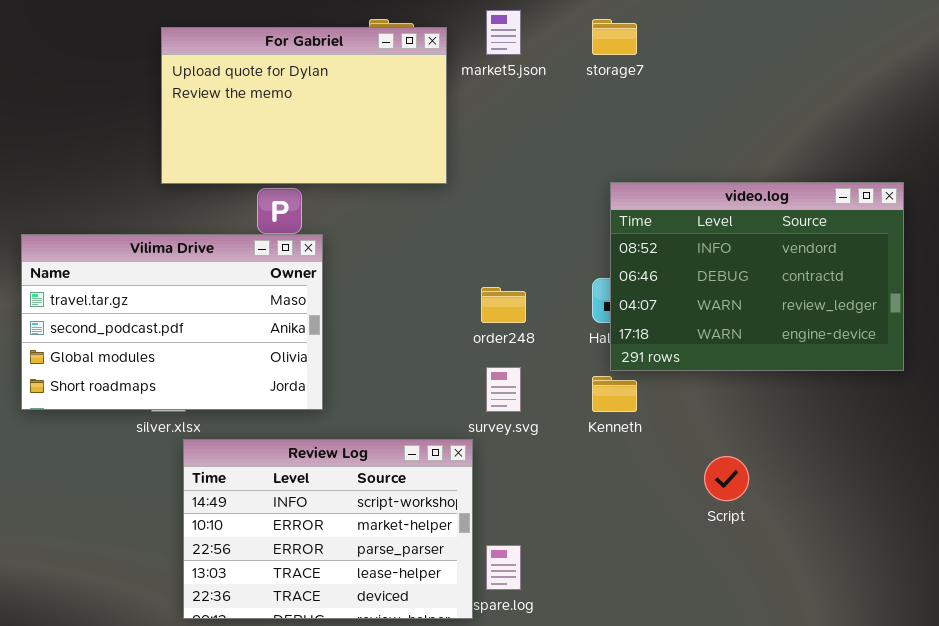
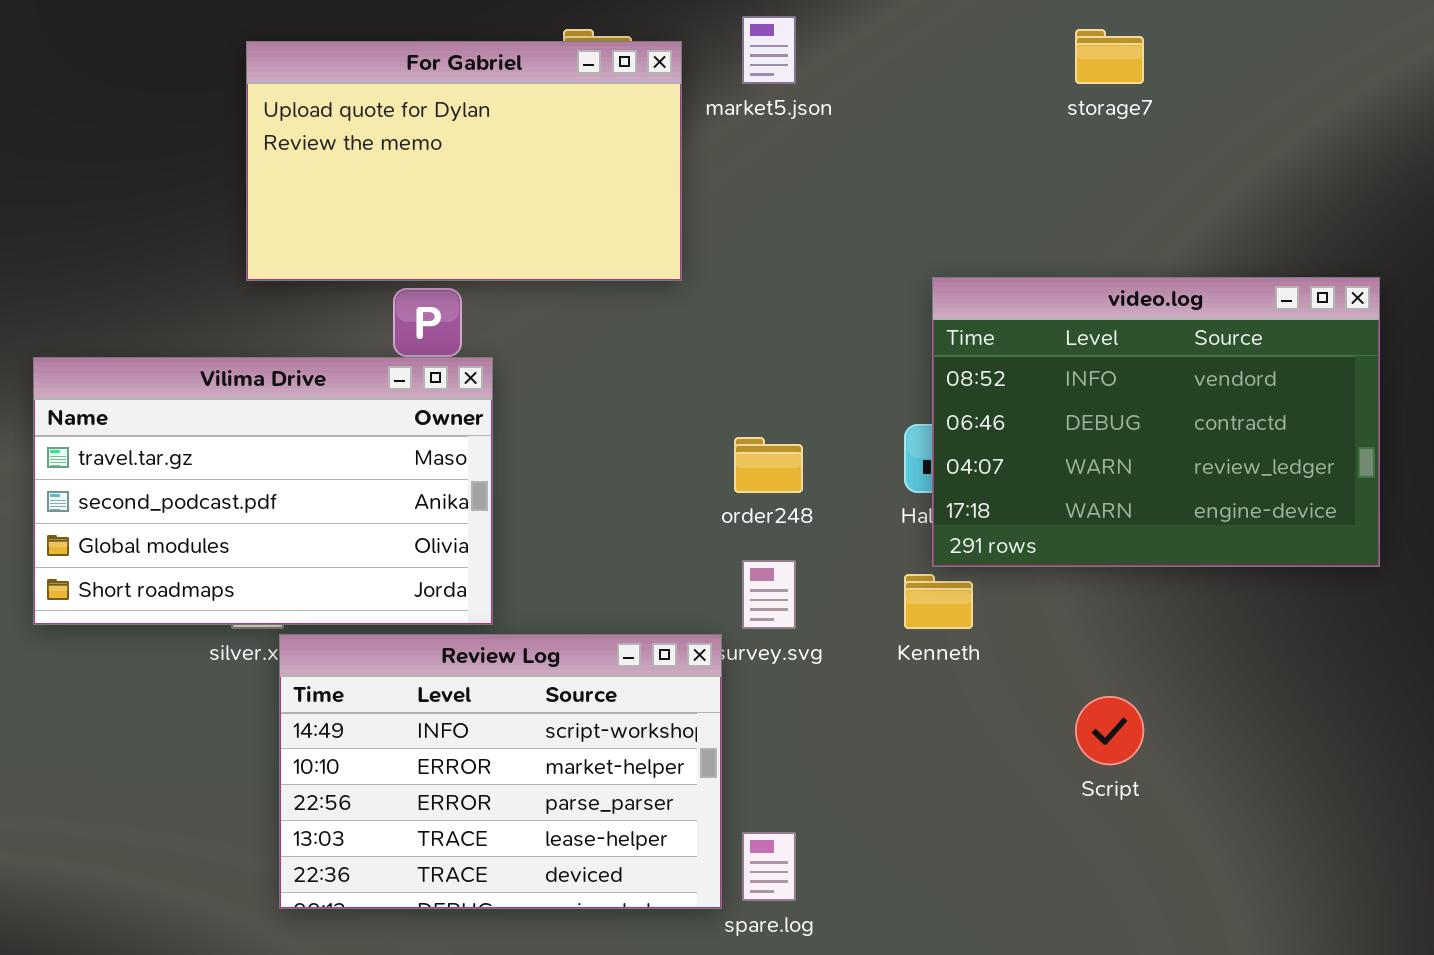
storage7: [592,19,637,55] -> [1075,29,1144,84], moved
Review Log: [183,439,473,619] -> [279,634,722,909], moved

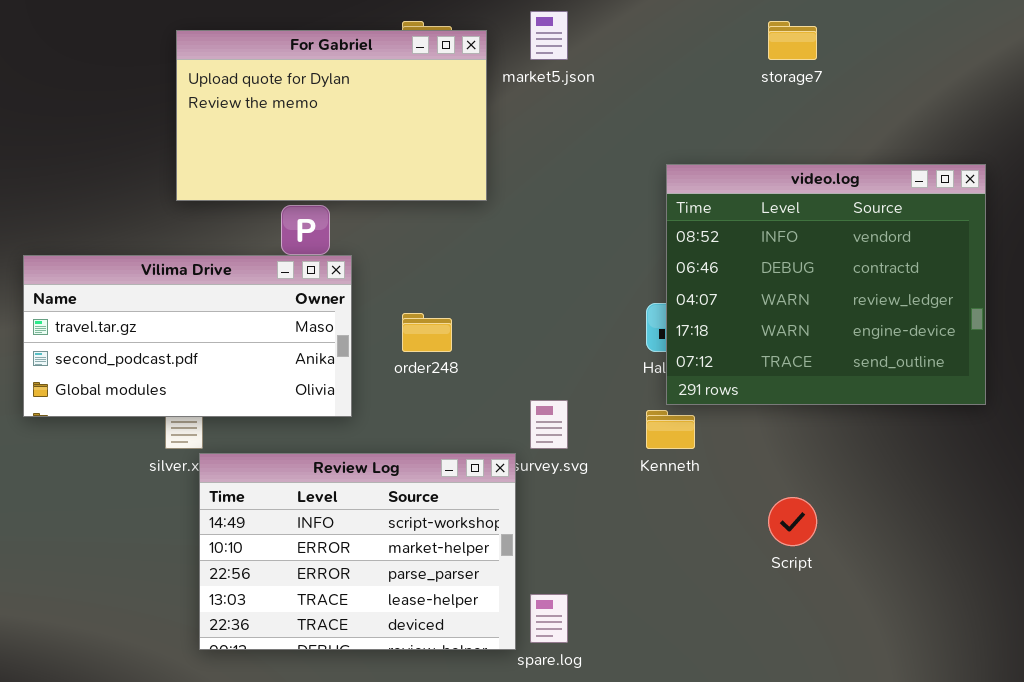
video.log: [932,277,1380,567] -> [666,164,986,405], resized
Vilima Drive: [33,357,493,625] -> [23,255,352,417], resized
order248: [734,437,803,493] -> [402,313,452,352], moved

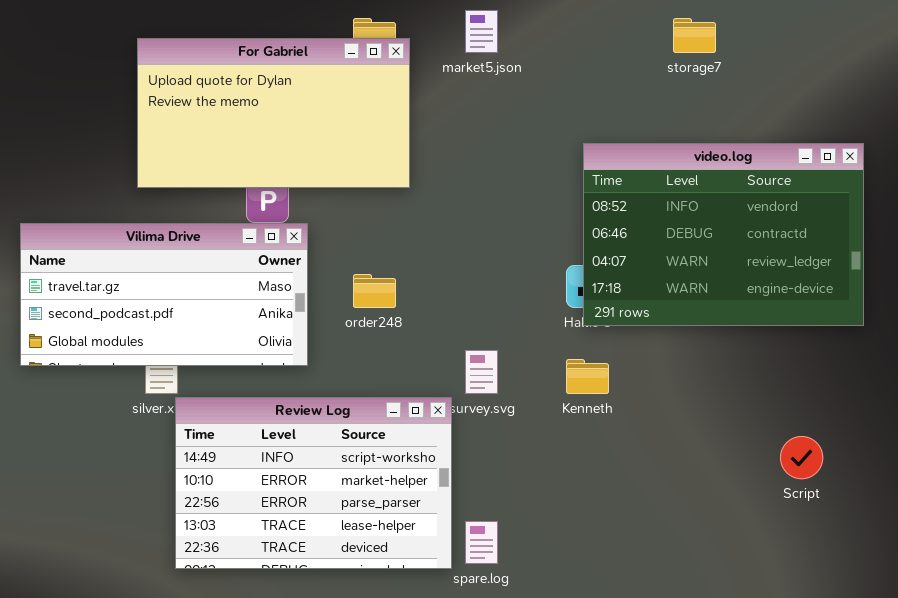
For Gabriel: [176,30,487,201] -> [137,38,410,188], moved
video.log: [666,164,986,405] -> [583,143,864,326], resized
Script: [768,497,817,546] -> [780,436,823,479], moved

